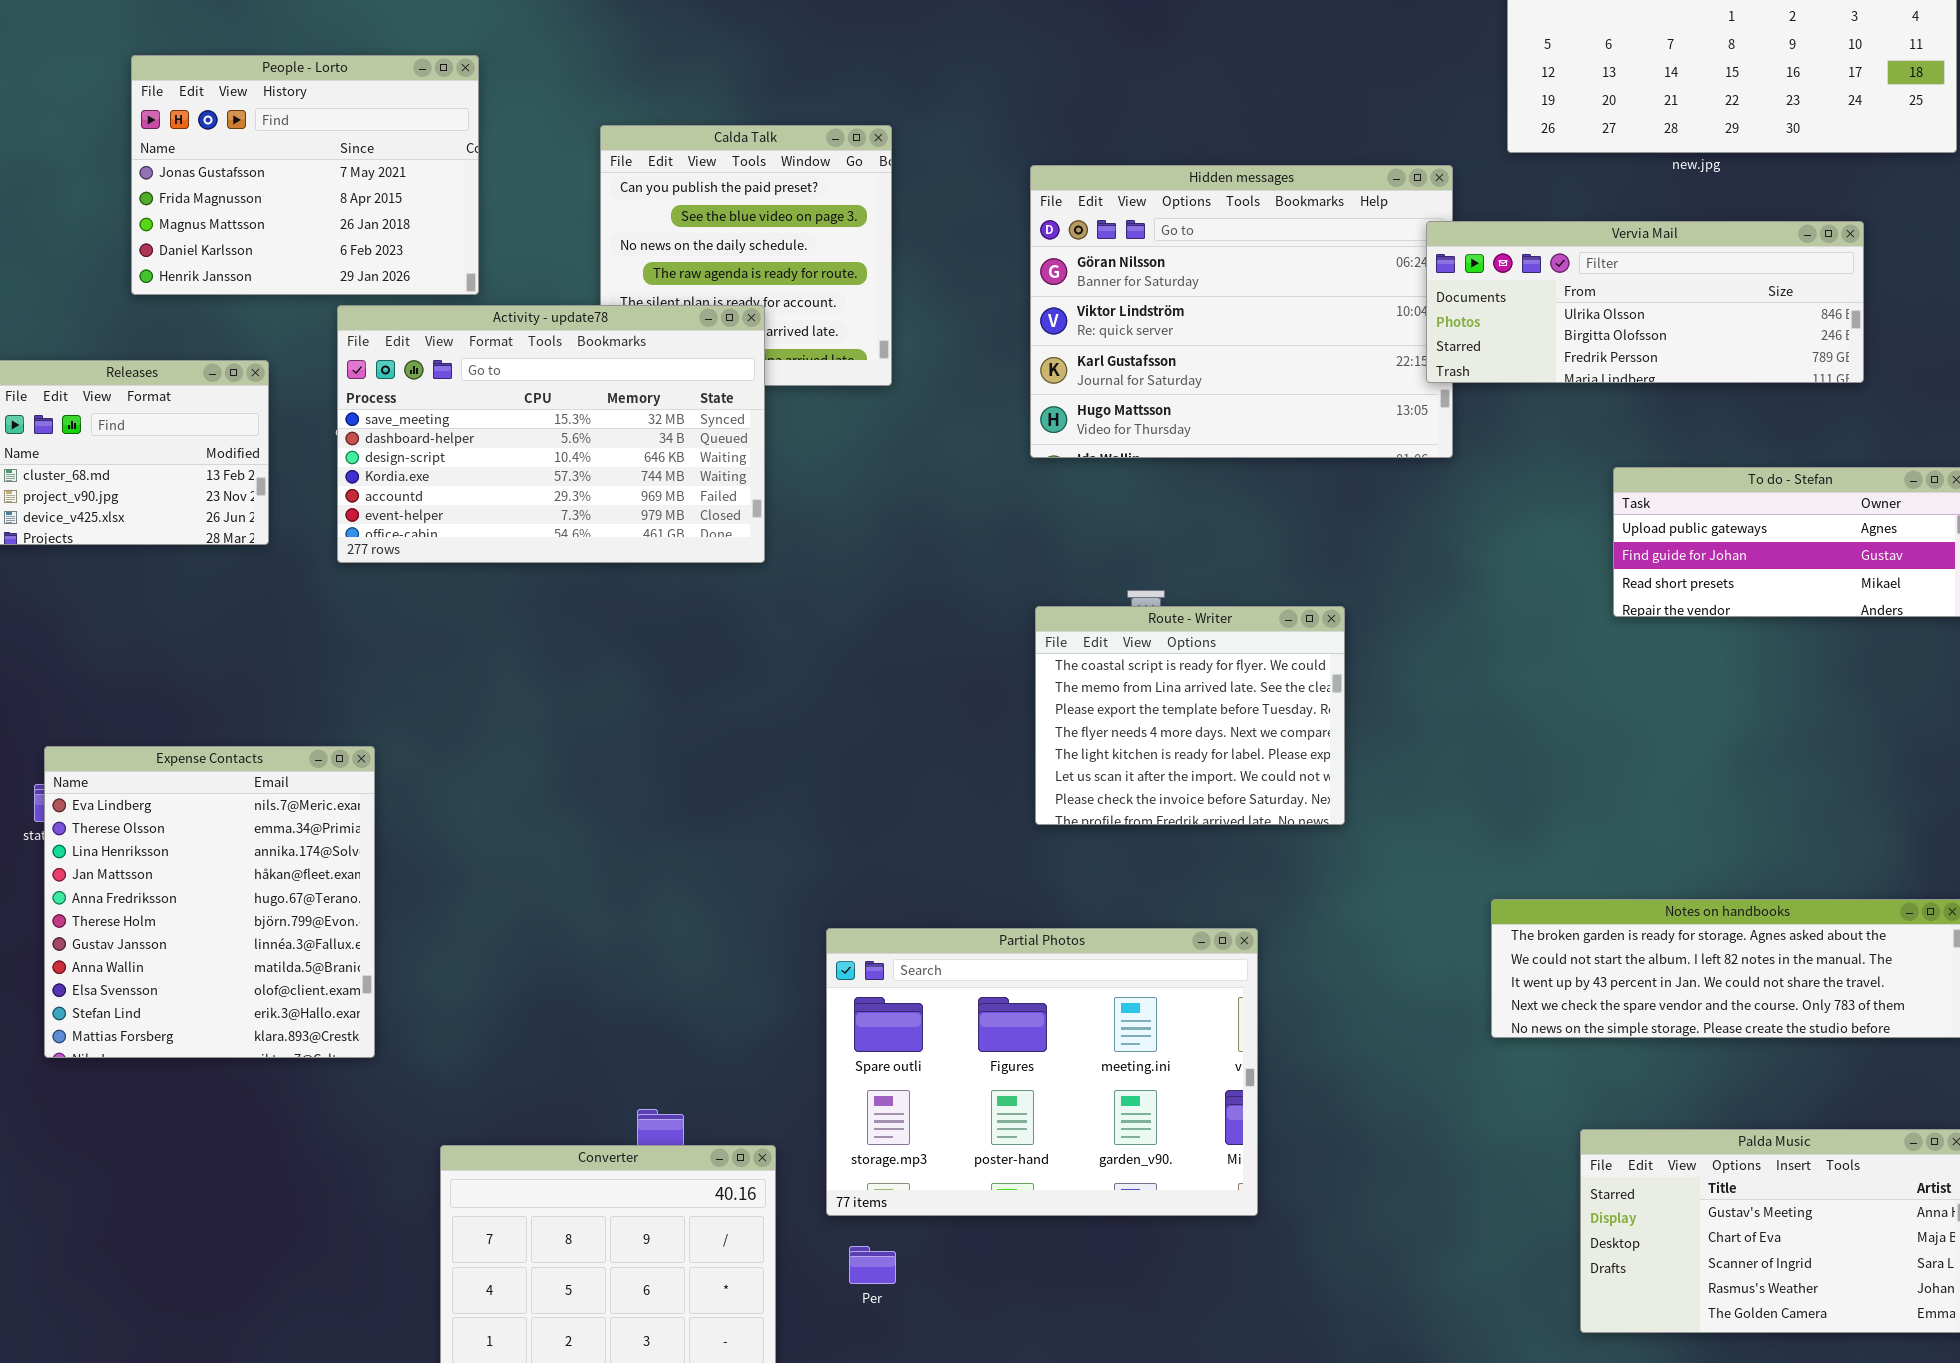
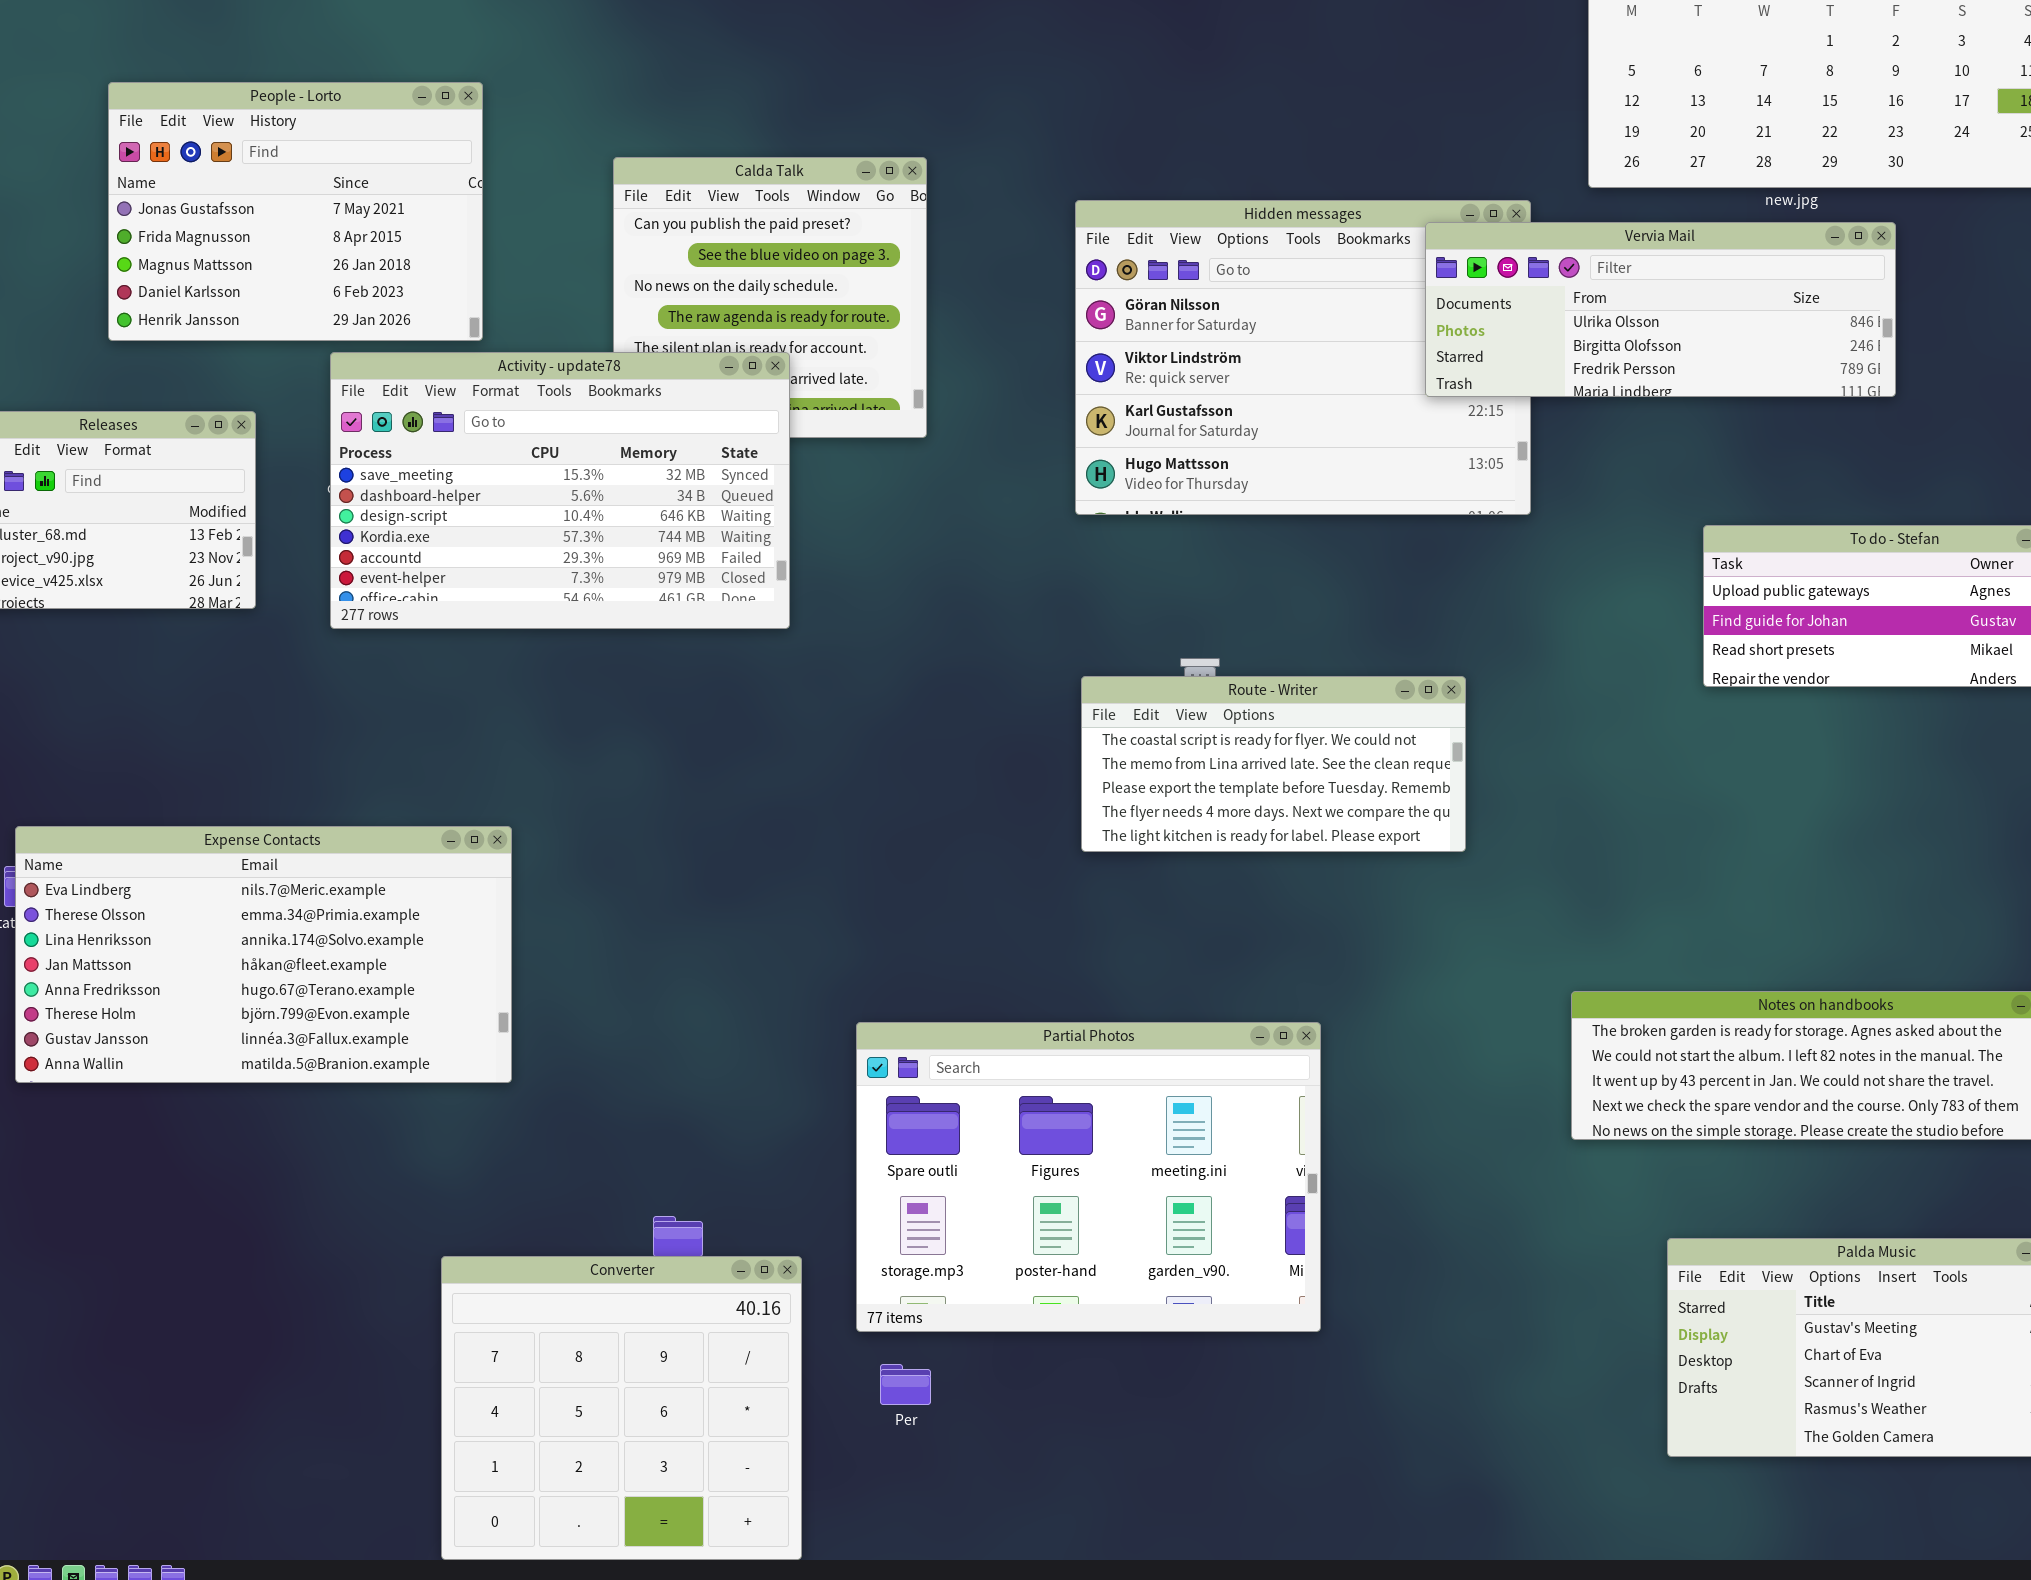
Vervia Mail: [1426,221,1864,383] -> [1425,222,1896,397], moved
Route - Writer: [1035,606,1345,825] -> [1081,676,1466,852], resized
Expense Contacts: [44,746,375,1058] -> [15,826,512,1083], resized

